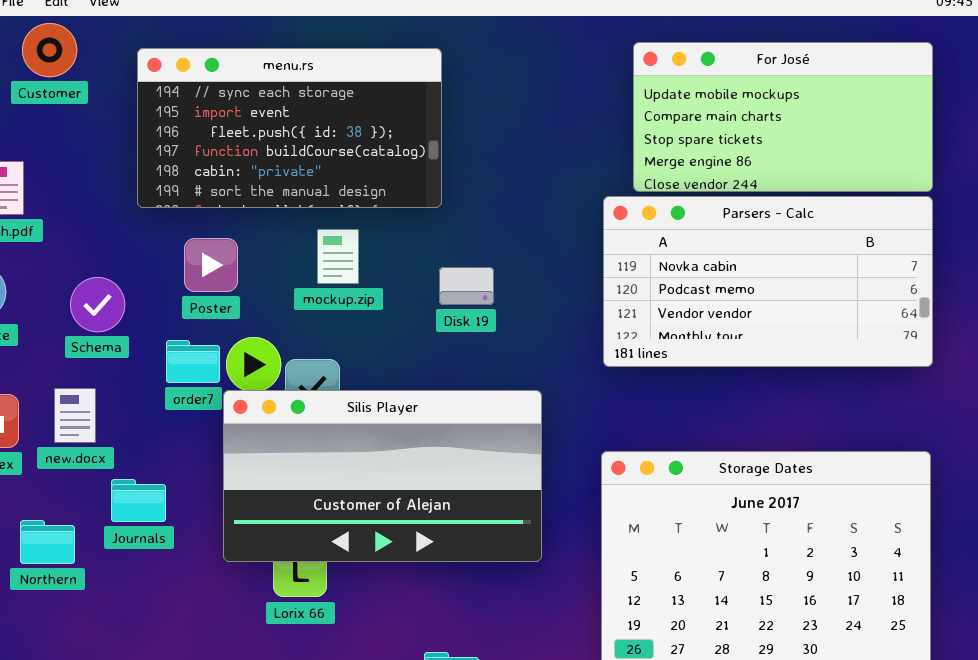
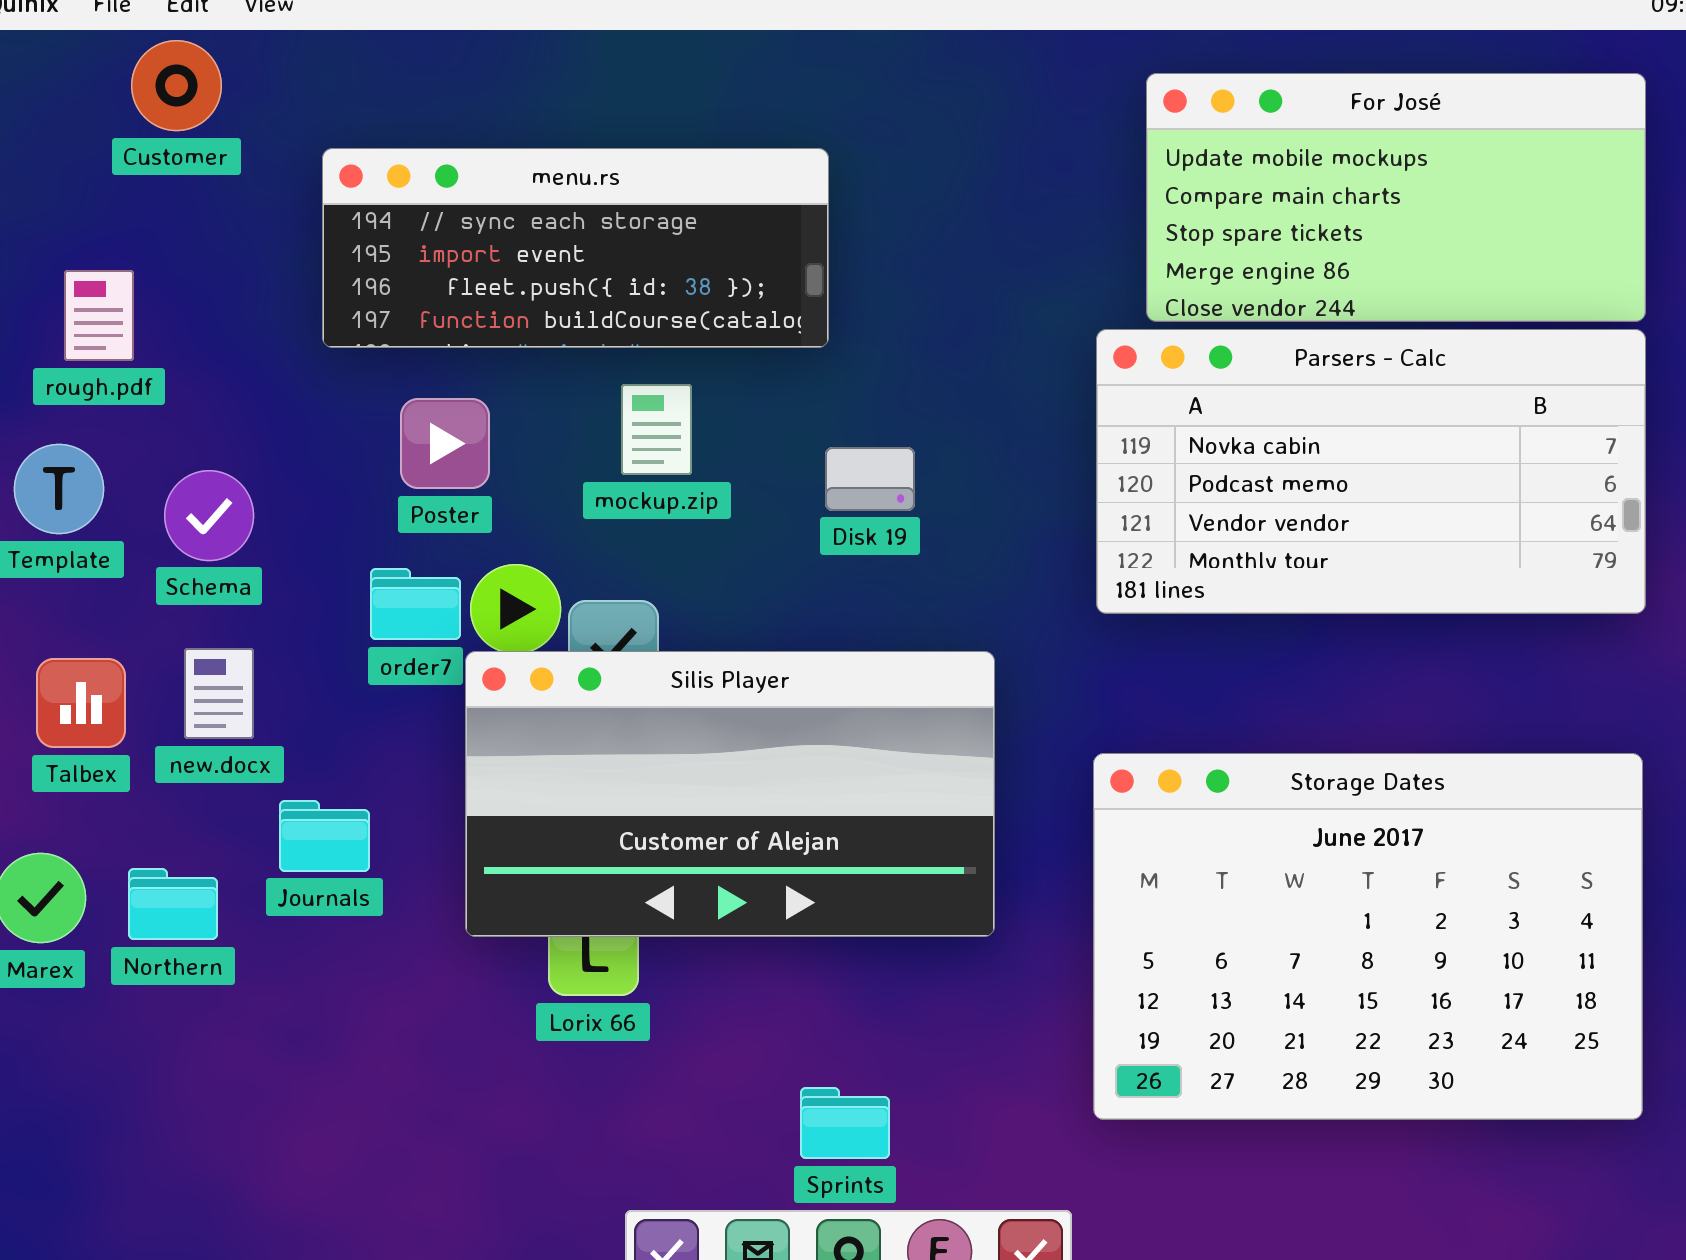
menu.rs: [137,48,442,208] -> [322,148,829,348], resized
Schema: [70,277,125,332] -> [164,470,254,561], moved

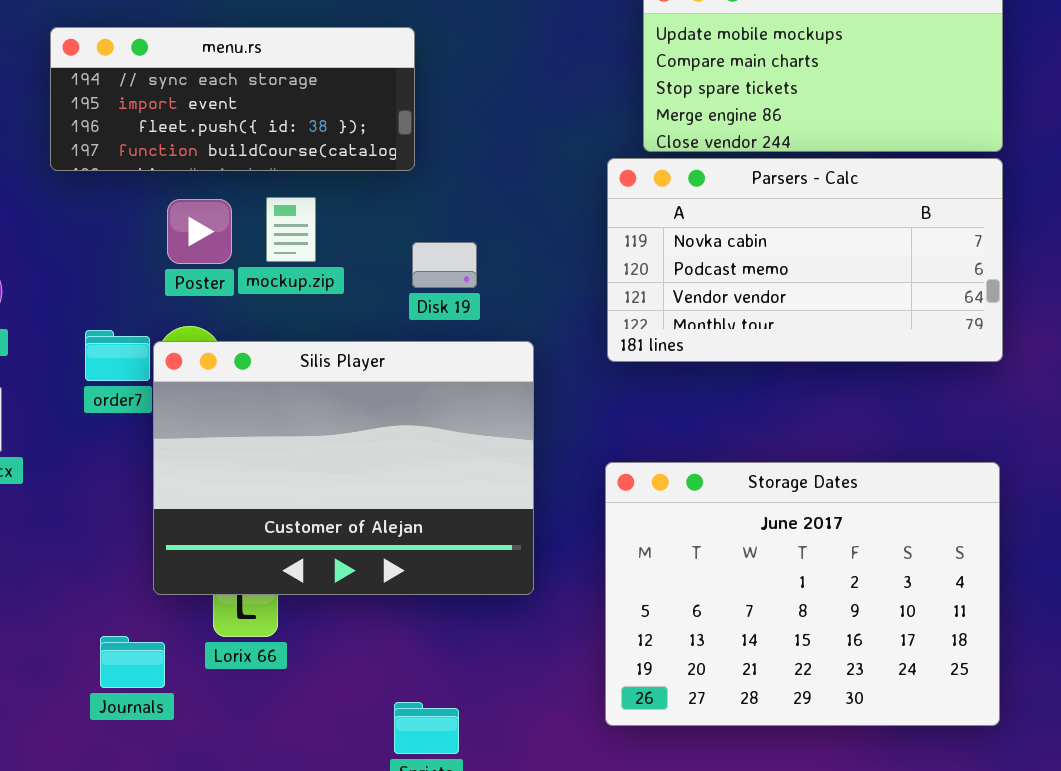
Poster: [400,398,490,489] -> [167,199,232,264], moved
Silis Player: [465,651,995,937] -> [153,341,534,595], resized
Journals: [279,800,370,872] -> [100,636,165,688], moved

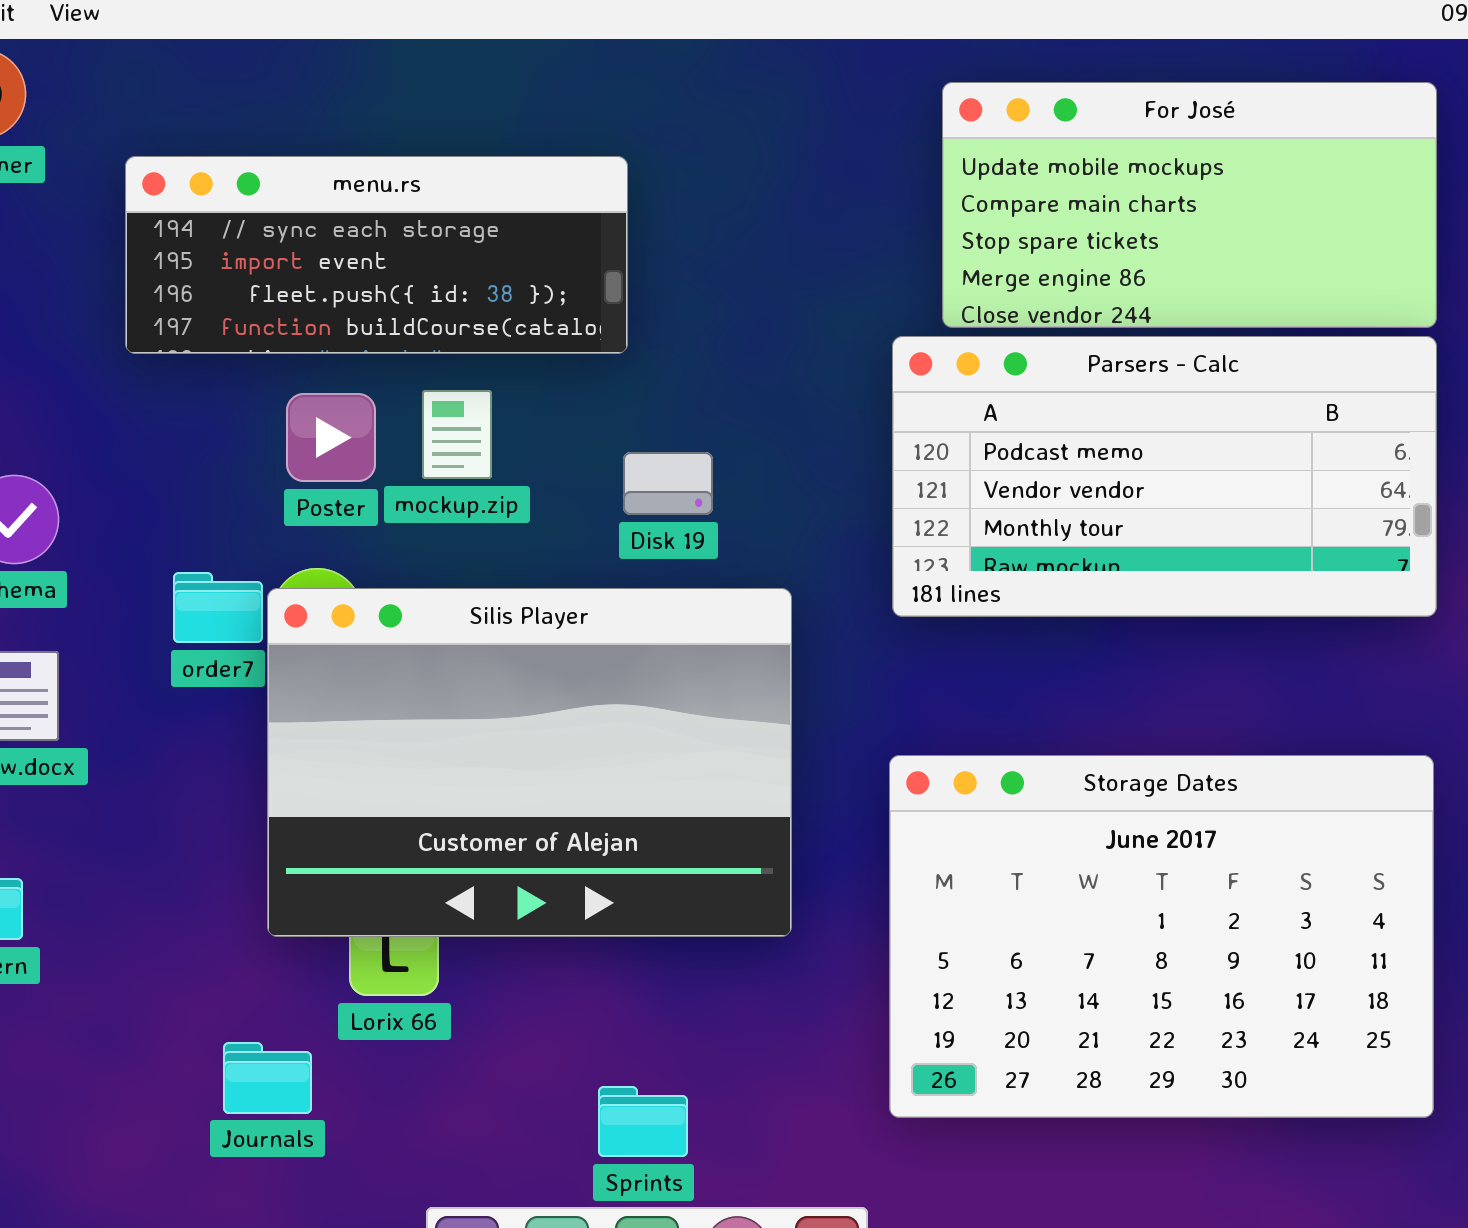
Parsers - Calc: [607,158,1003,362] -> [892,336,1437,617], scrolled down 1 row
Journals: [100,636,165,688] -> [223,1042,312,1114], moved

